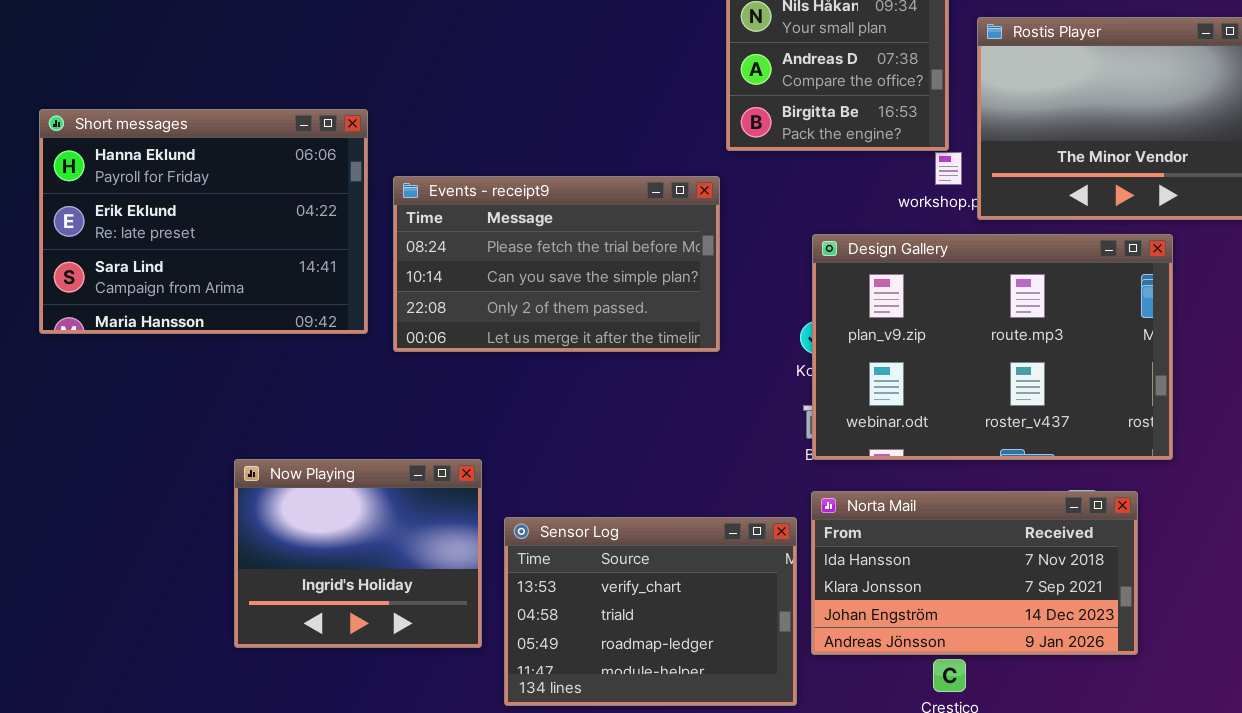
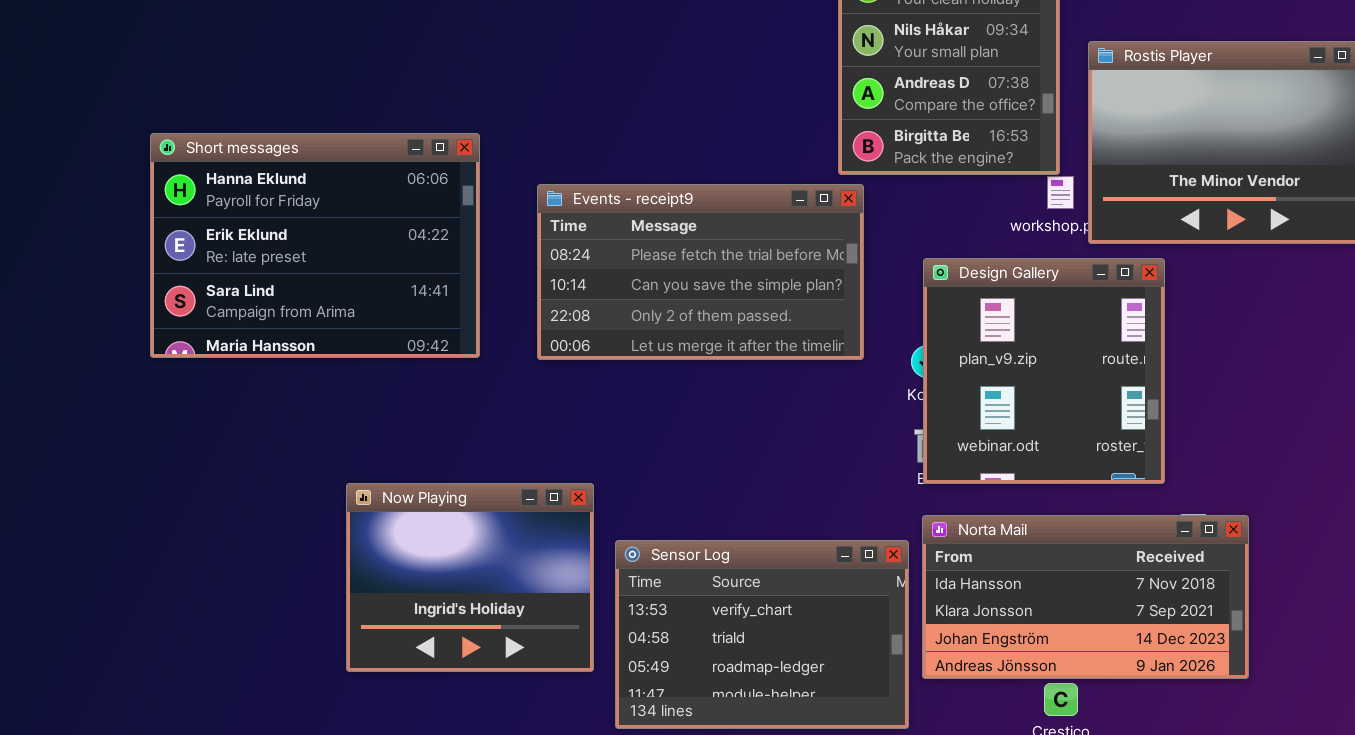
Events - receipt9: [393,176,720,352] -> [537,184,864,360], moved
Design Gallery: [812,234,1173,460] -> [923,258,1165,484], resized

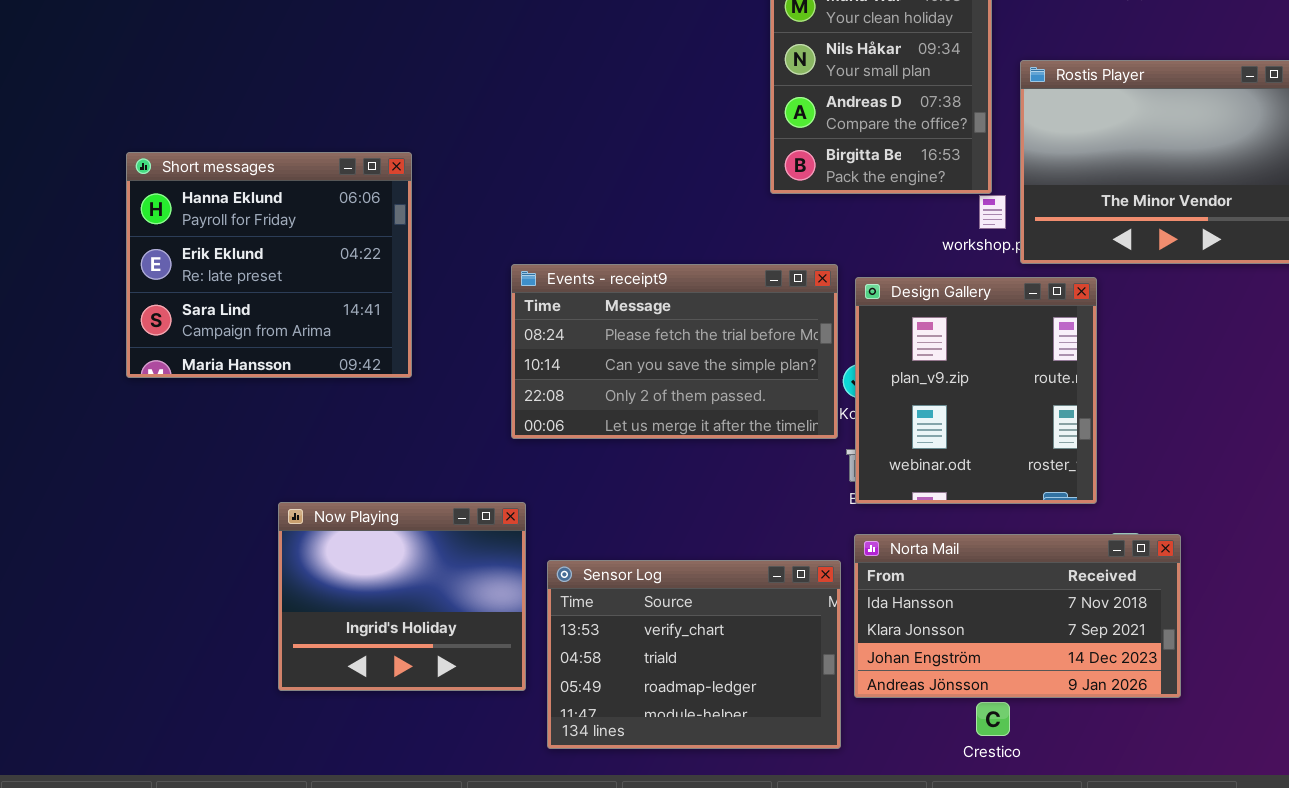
Short messages: [150,133,480,358] -> [126,152,412,378], resized
Events - receipt9: [537,184,864,360] -> [511,264,838,439], moved

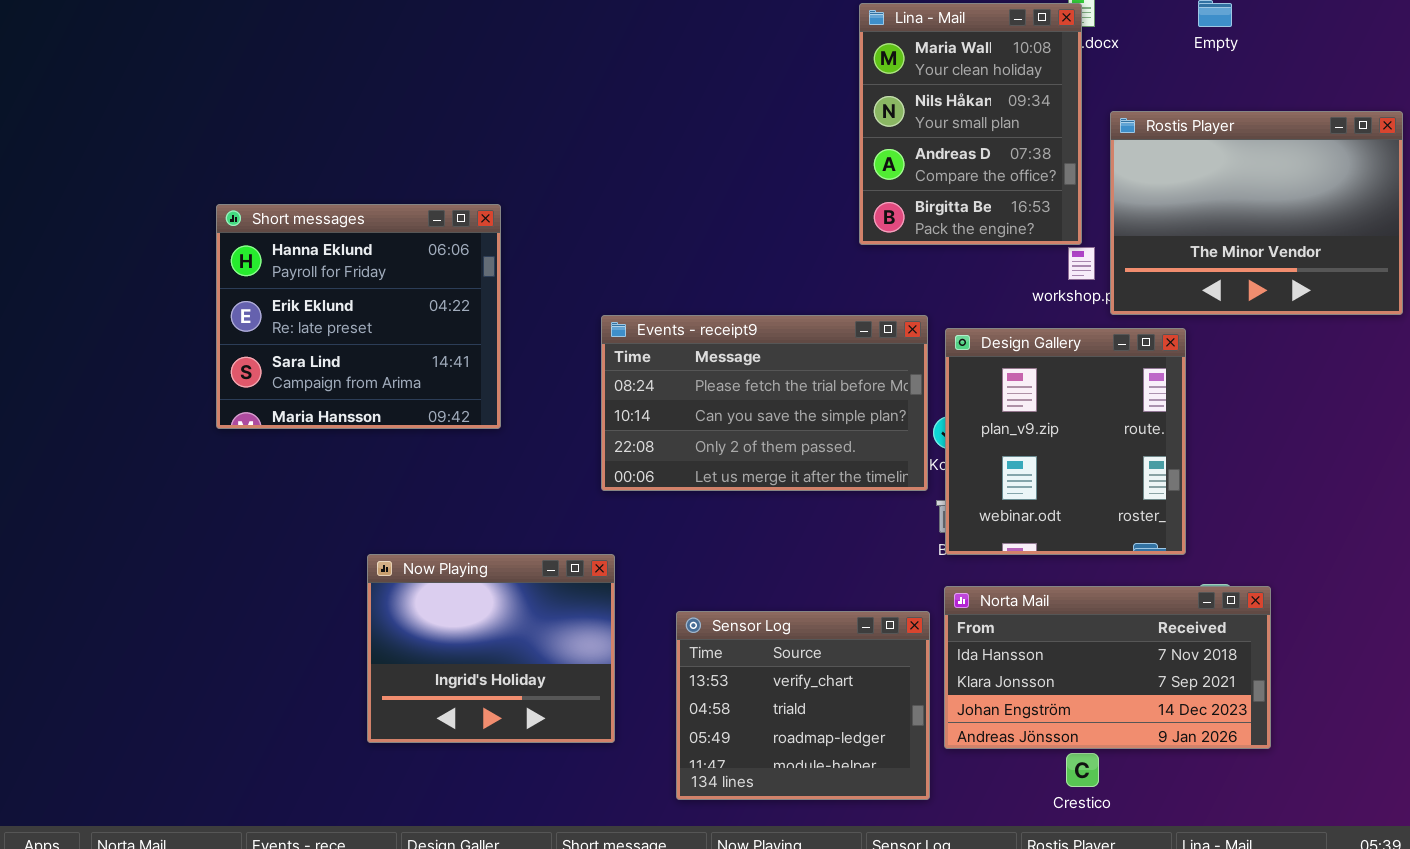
Sensor Log: [547,560,841,749] -> [676,611,930,800], resized

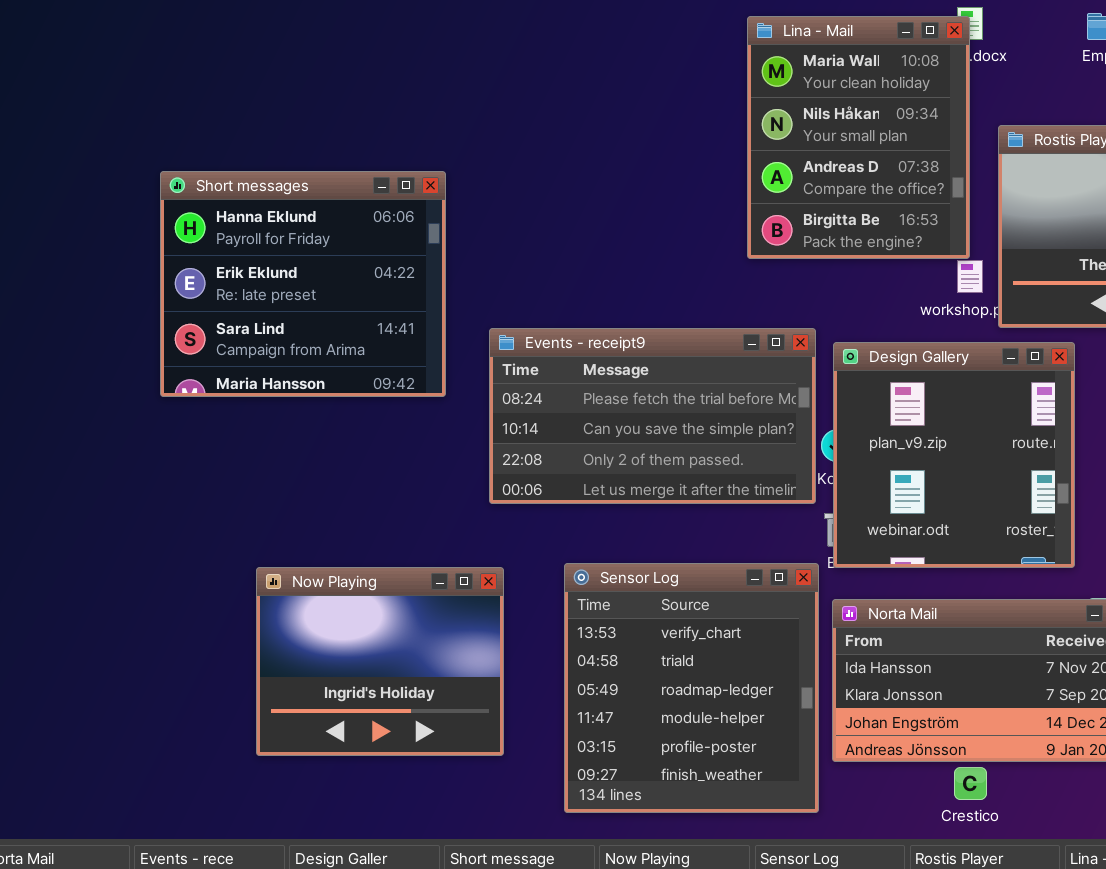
Short messages: [216,204,501,429] -> [160,171,446,397], moved
Sensor Log: [676,611,930,800] -> [564,563,819,813], resized

